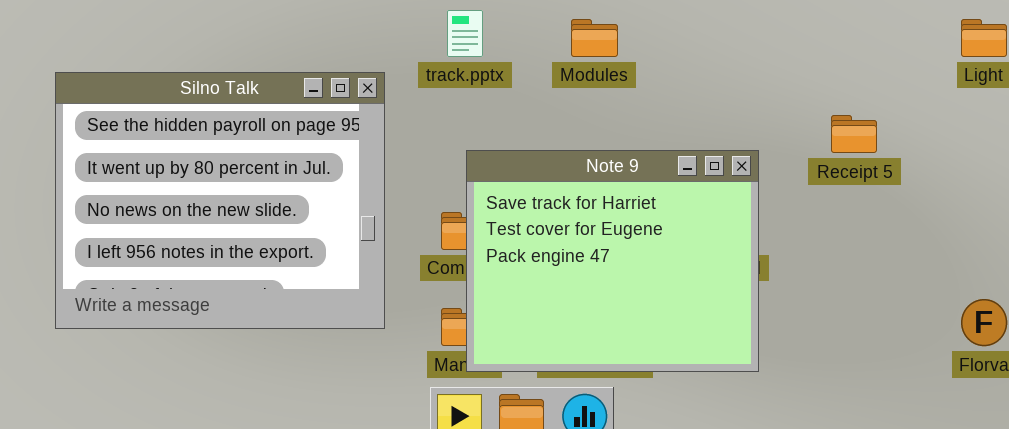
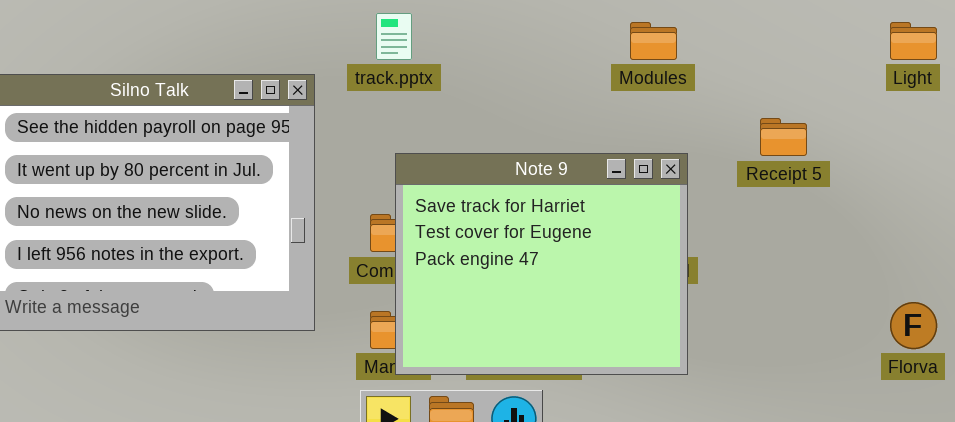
Modules: [571,19,618,57] -> [630,22,677,60], moved

